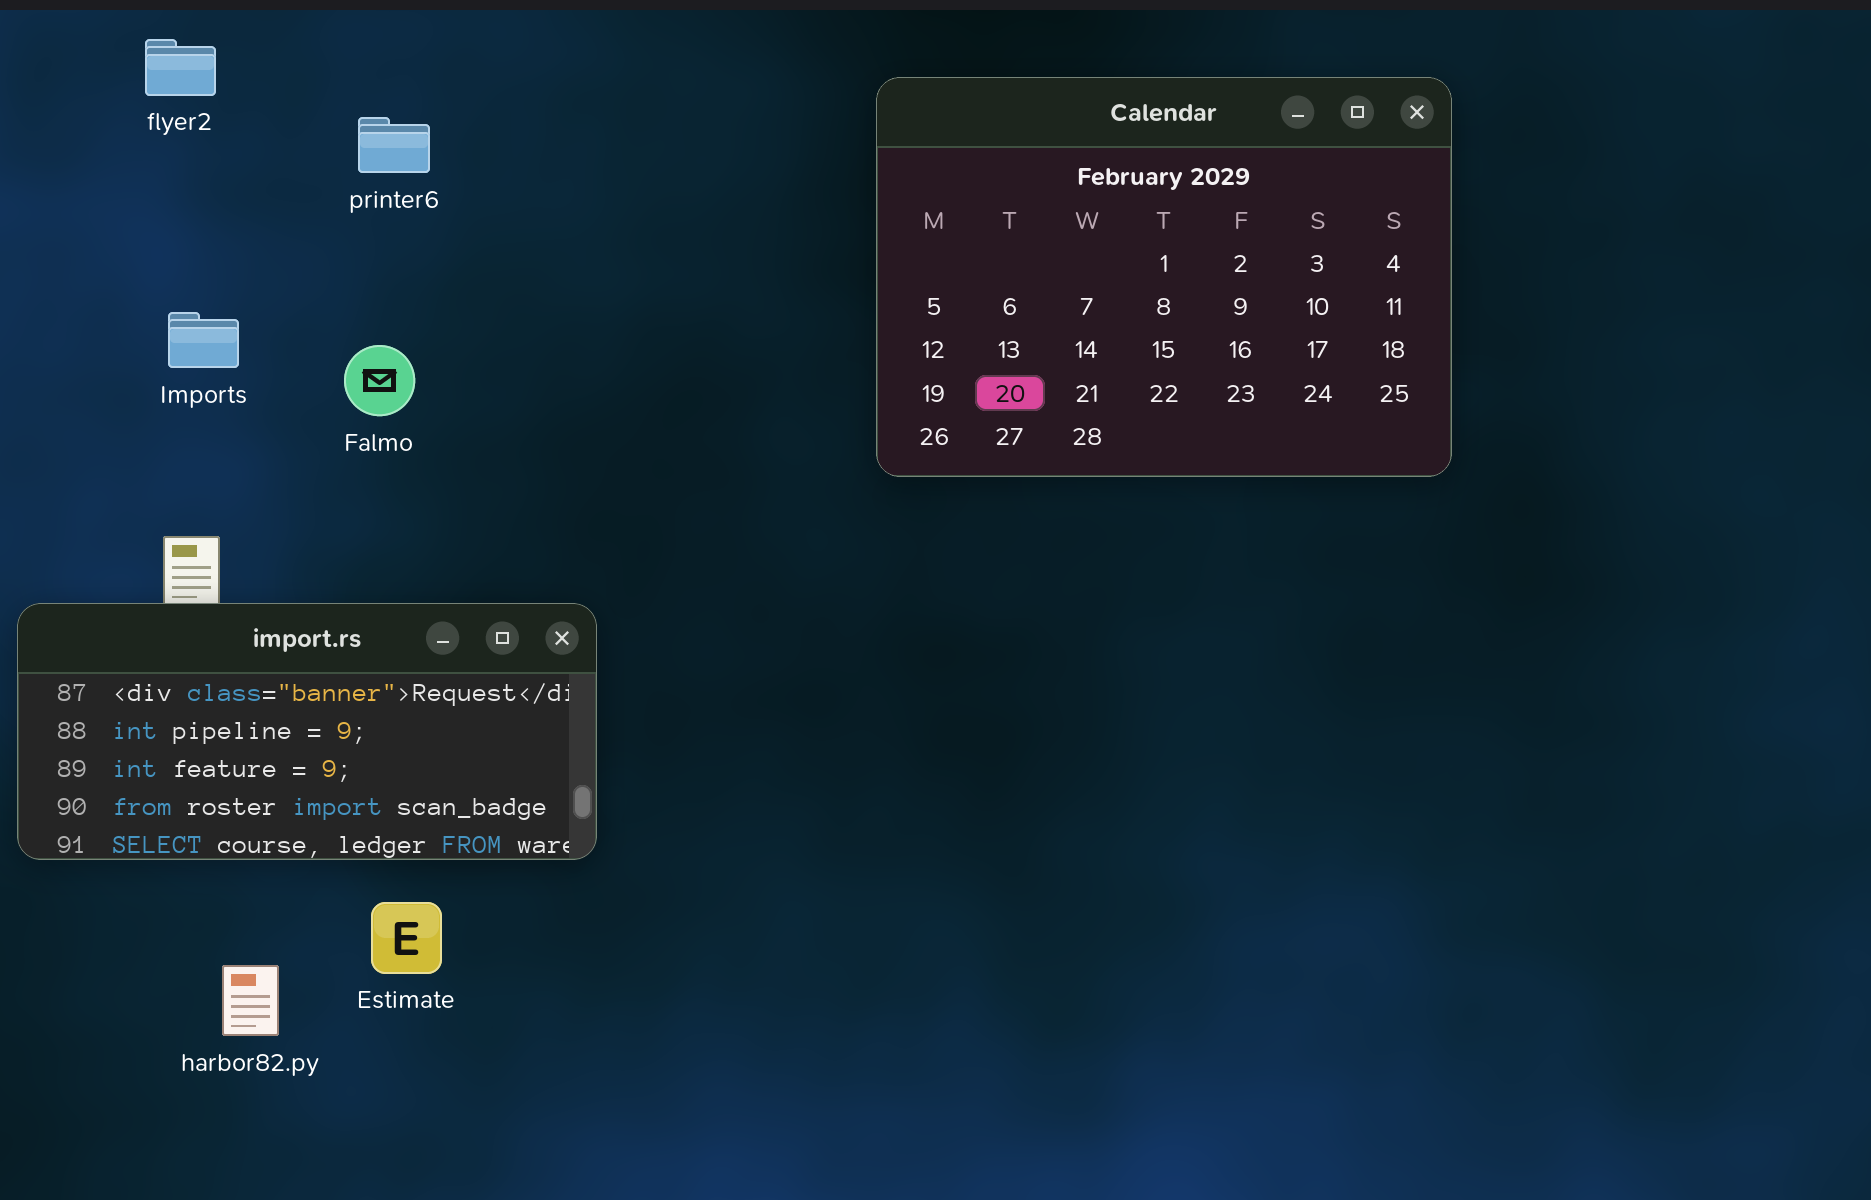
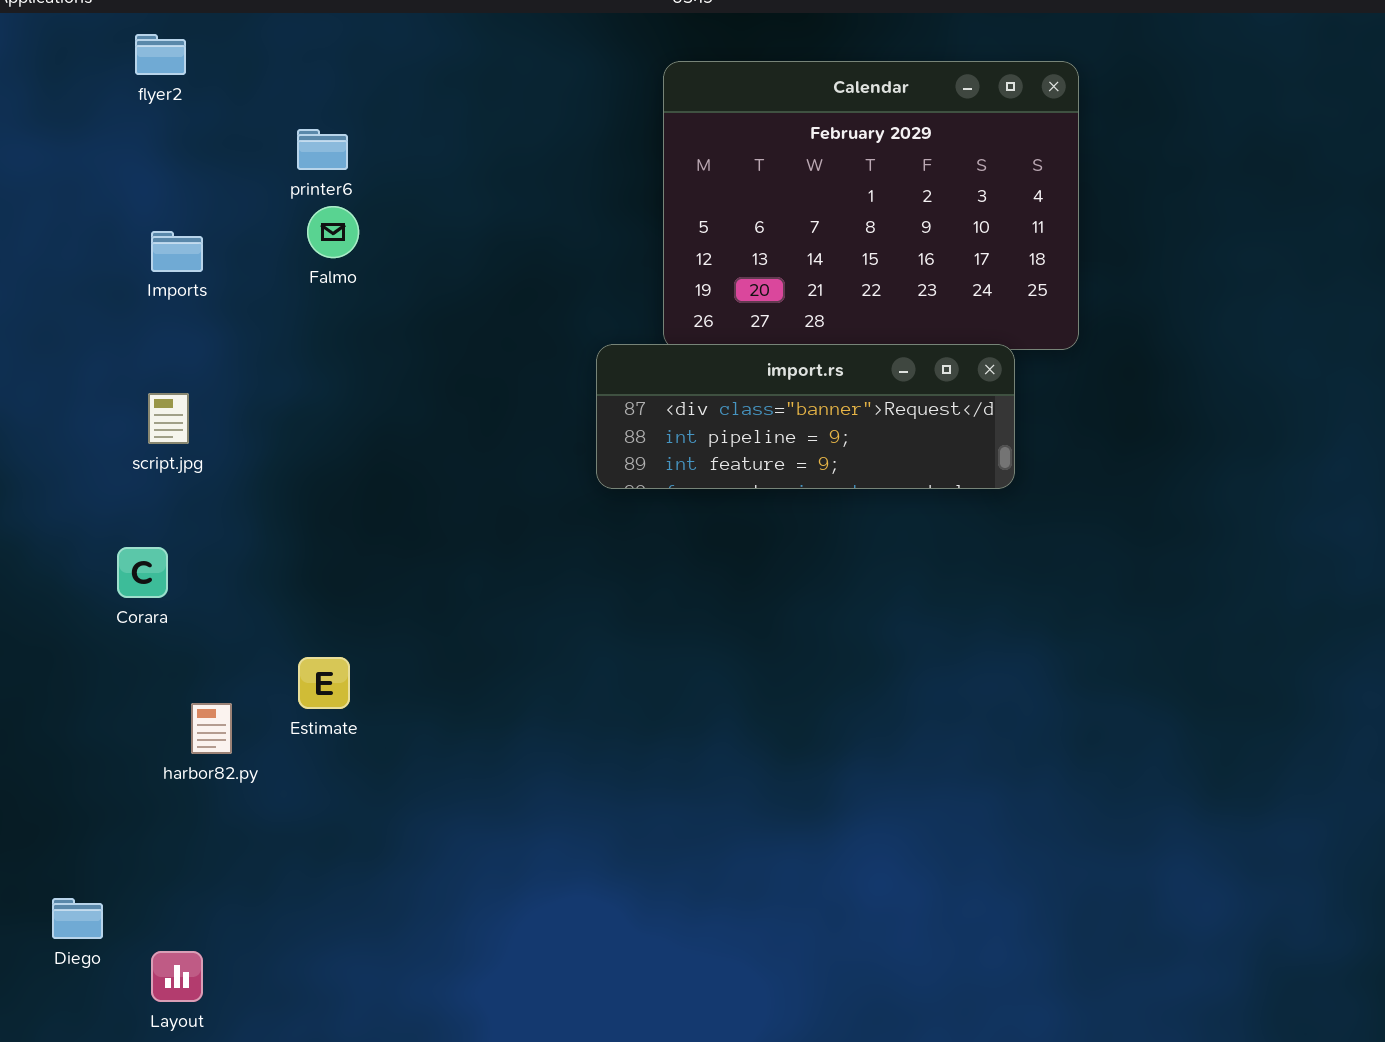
printer6: [358,117,430,173] -> [297,129,348,170], moved
Falmo: [344,345,415,416] -> [307,206,359,258], moved
import.rs: [17,603,597,860] -> [596,344,1015,489], moved, resized

